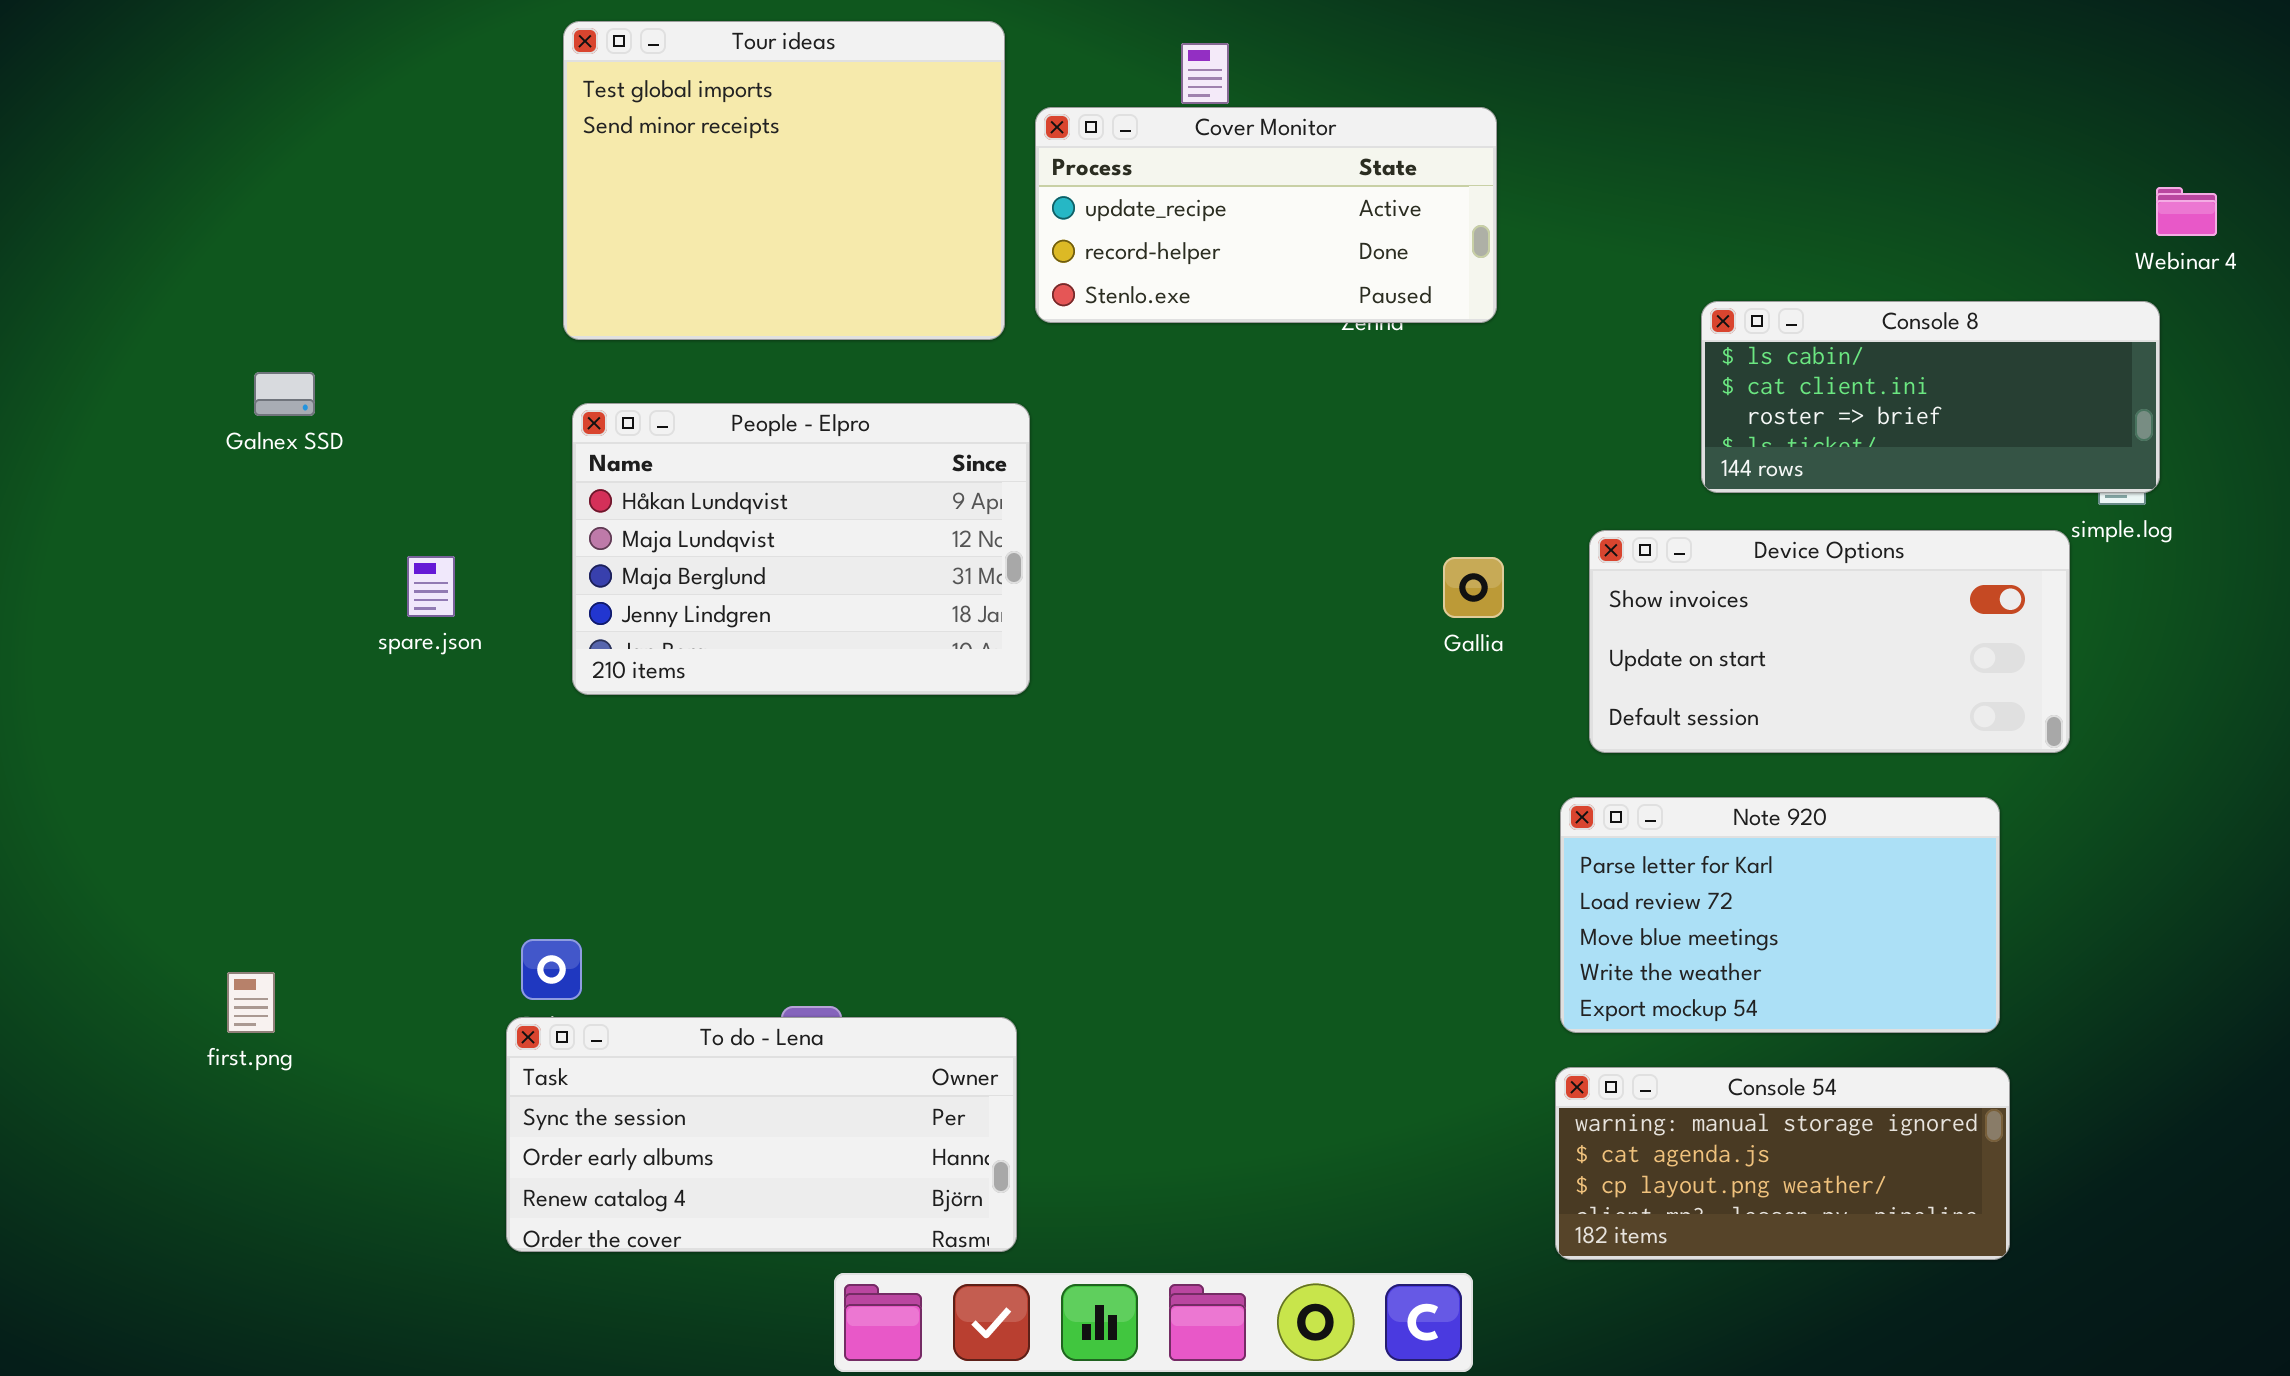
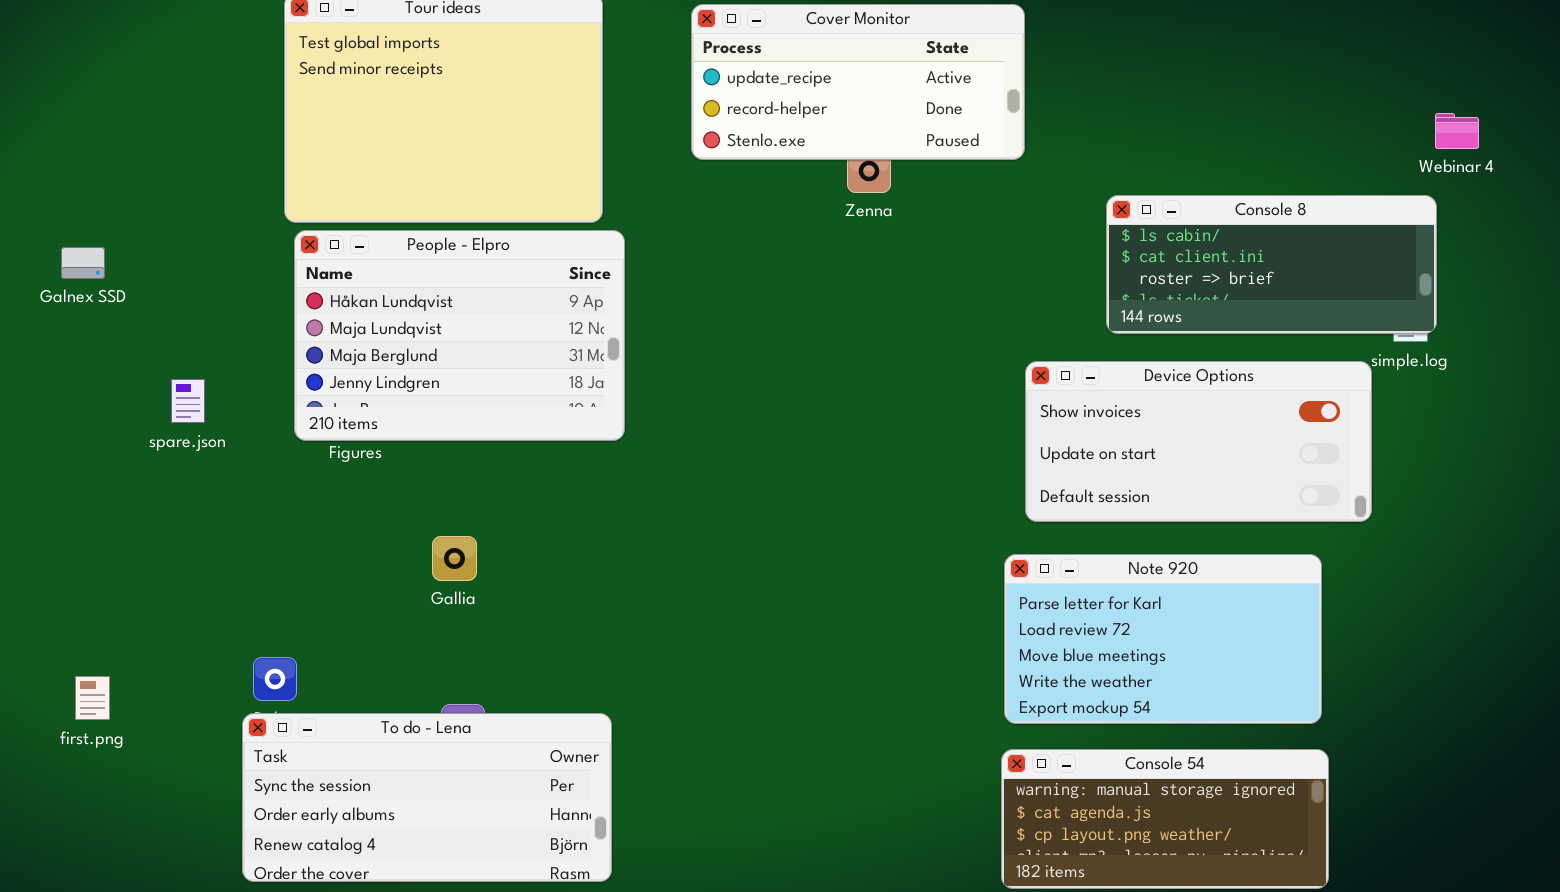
Cover Monitor: [1035,107,1497,323] -> [691,4,1025,160], moved
People - Elpro: [572,403,1030,695] -> [294,230,625,441], moved
Gallia: [1443,557,1504,618] -> [432,536,477,581], moved
first.png: [227,972,275,1033] -> [75,676,110,720], moved

